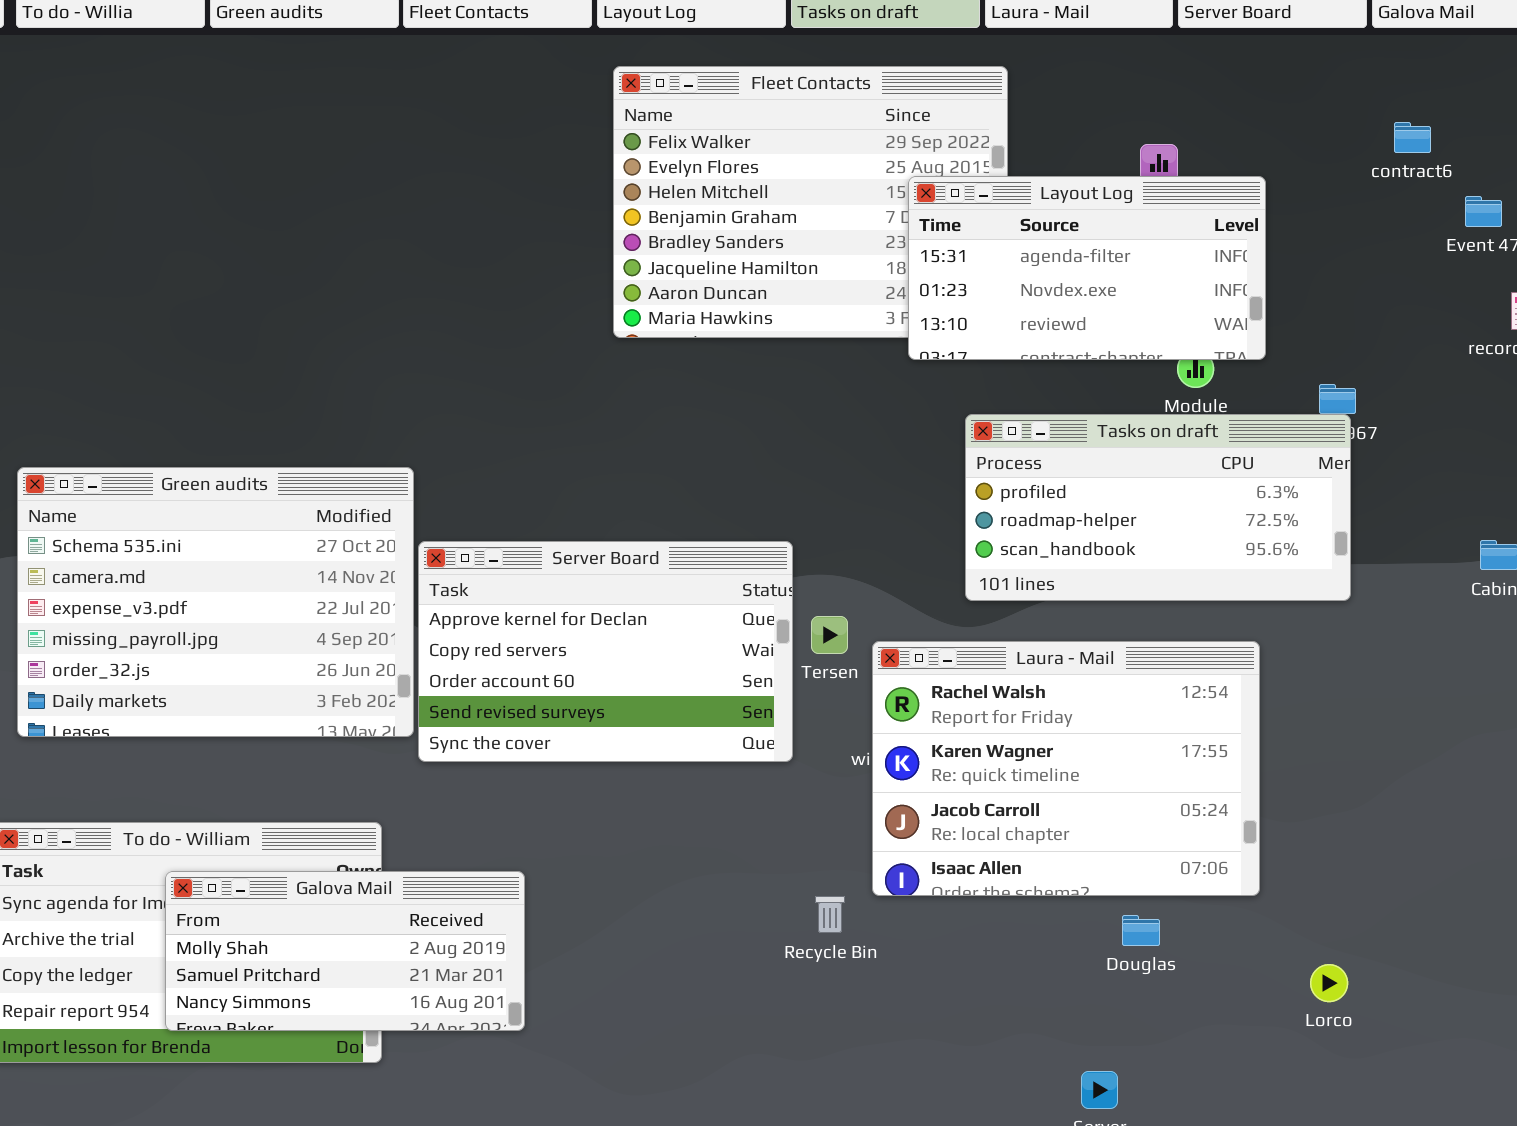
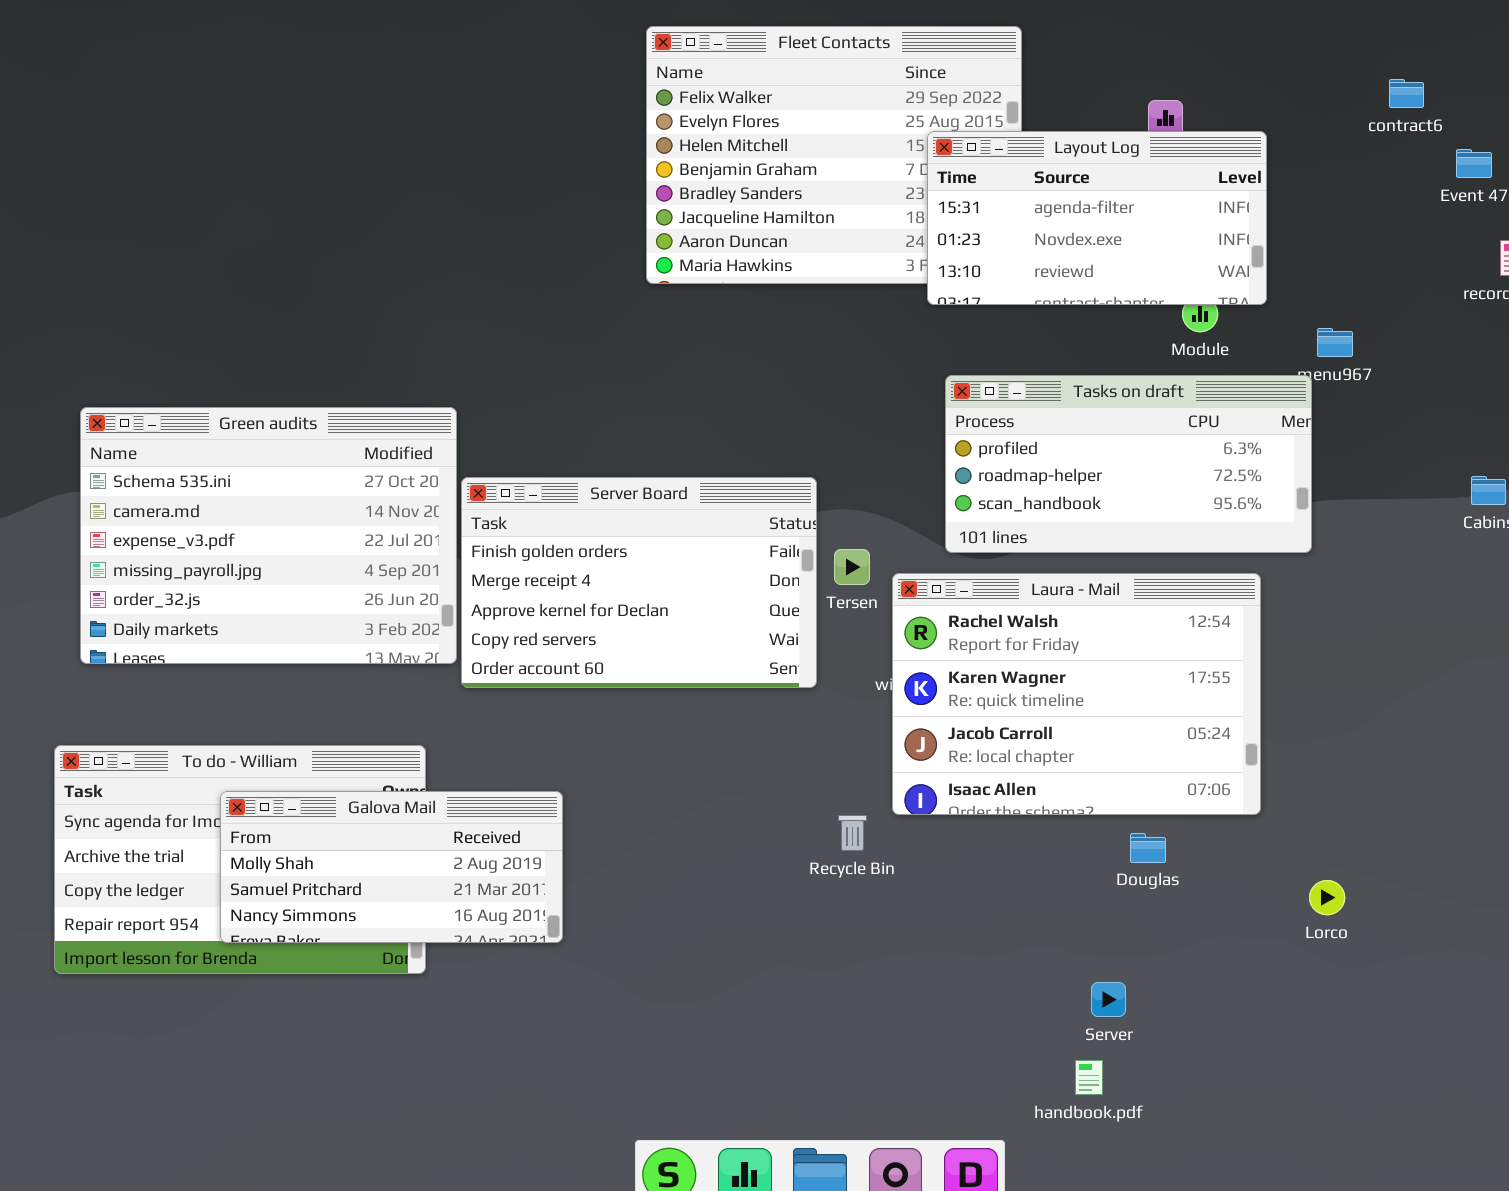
Tasks on draft: [965,414,1351,601] -> [945,375,1312,553], moved
Server Board: [418,541,793,762] -> [461,477,817,688], scrolled up 2 rows

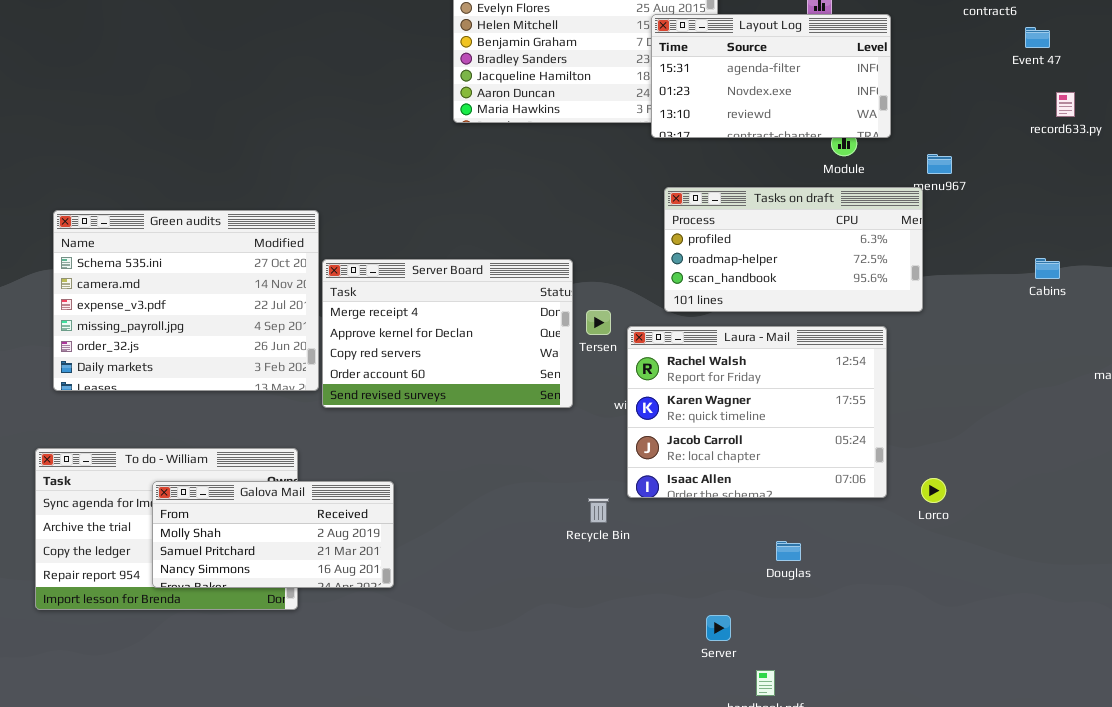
Server Board: [461,477,817,688] -> [322,259,573,408], scrolled down 1 row
Douglas: [1130,833,1166,863] -> [776,541,801,561], moved
Lorco: [1309,880,1345,915] -> [921,478,946,503], moved
Server: [1091,982,1126,1017] -> [706,615,731,641], moved

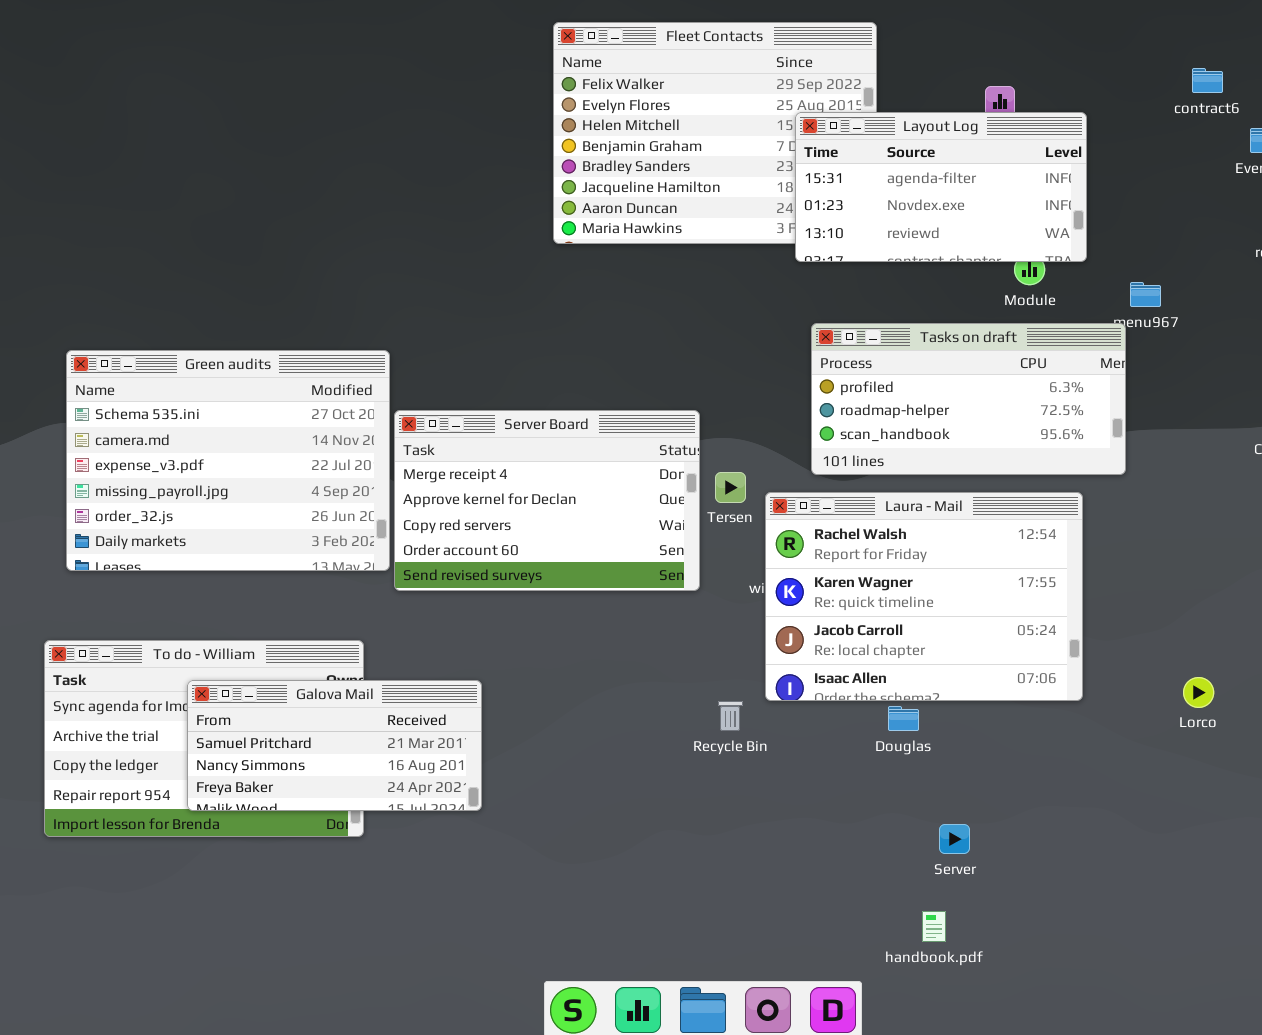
Lorco: [921,478,946,503] -> [1183,677,1214,708], moved
Galova Mail: [152,481,394,588] -> [187,680,482,811], scrolled down 1 row
Douglas: [776,541,801,561] -> [888,706,919,731], moved
Server: [706,615,731,641] -> [939,824,970,854], moved

